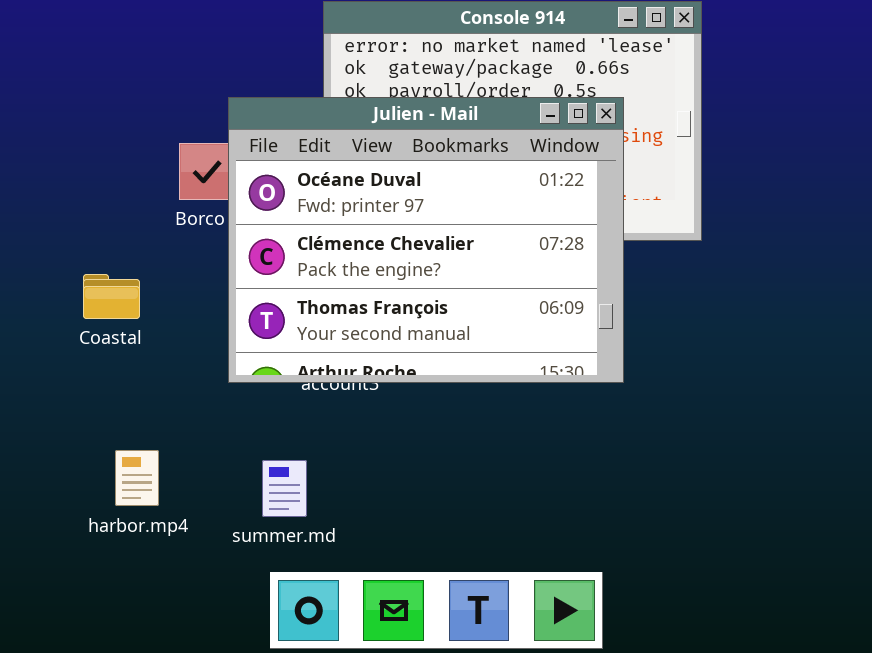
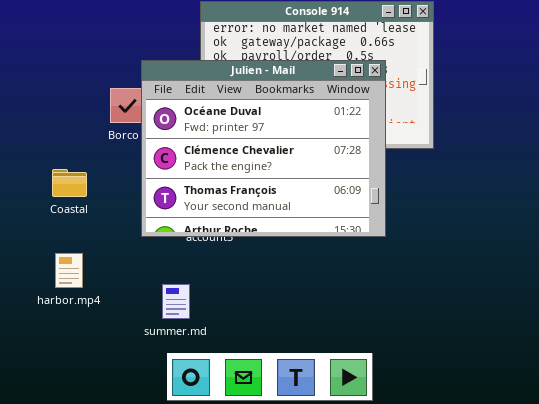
harbor.mp4: [115,450,159,506] -> [55,253,83,288], moved

